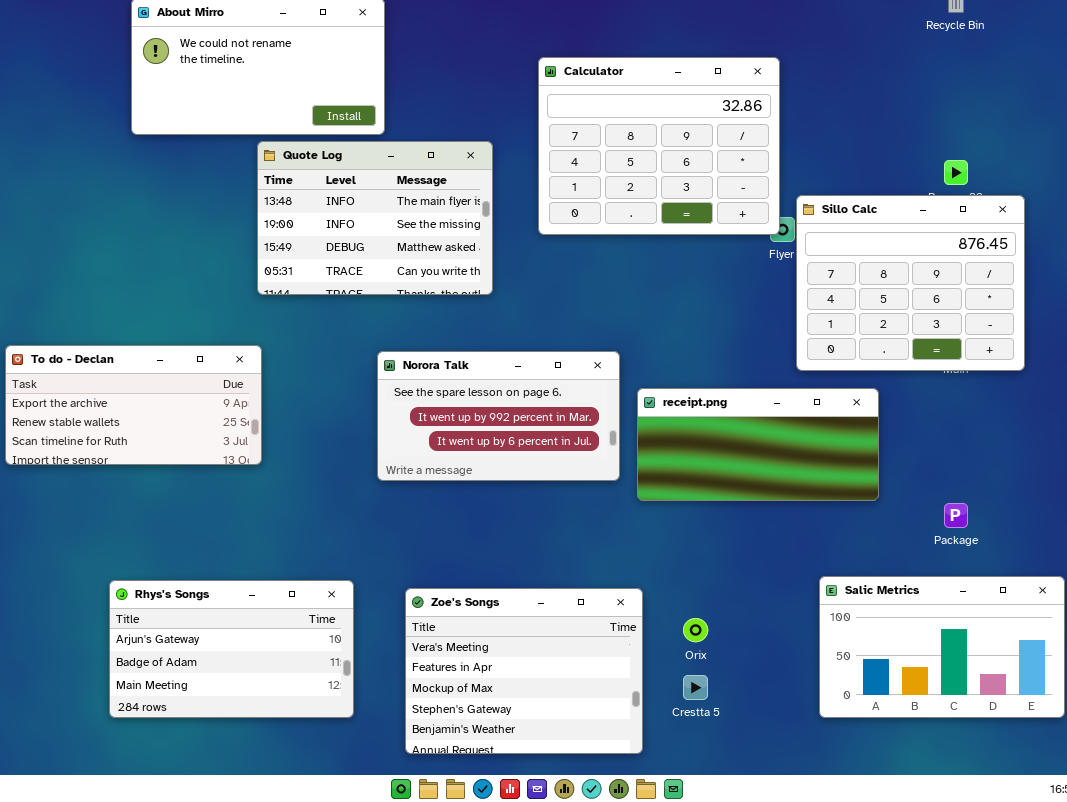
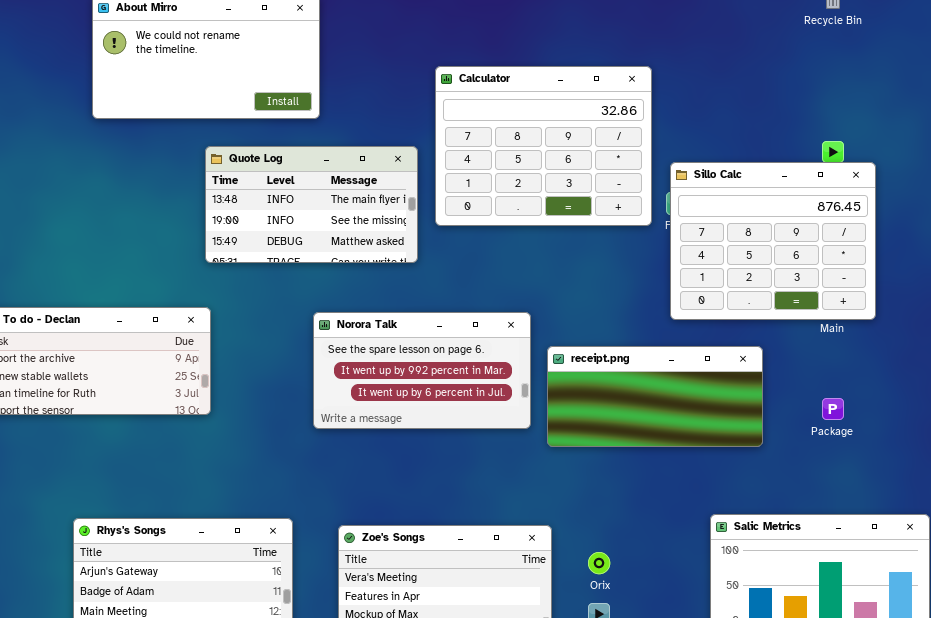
Calculator: [538,57,780,235] -> [435,66,652,226], moved
Quote Log: [257,141,493,295] -> [205,146,418,263], resized
Sillo Calc: [796,195,1025,371] -> [670,162,876,320], moved
Package: [944,503,968,528] -> [822,398,844,420], moved

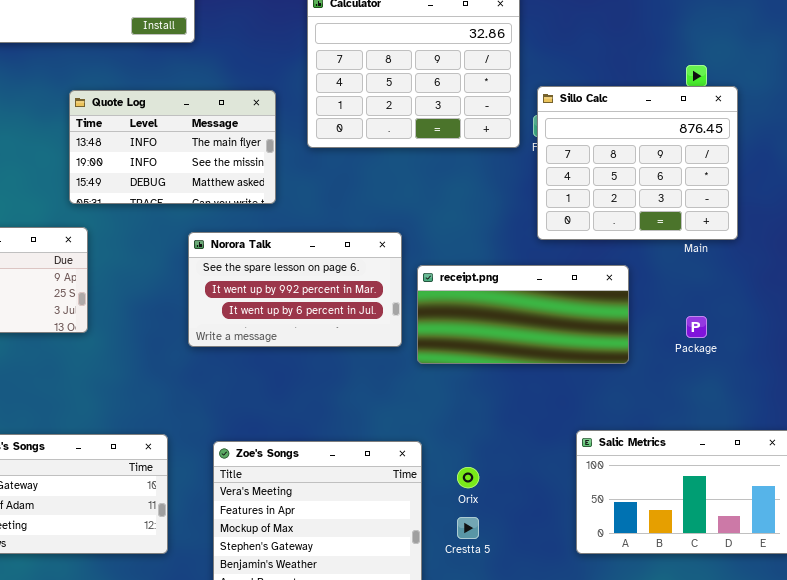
Quote Log: [205,146,418,263] -> [69,90,276,204], moved

